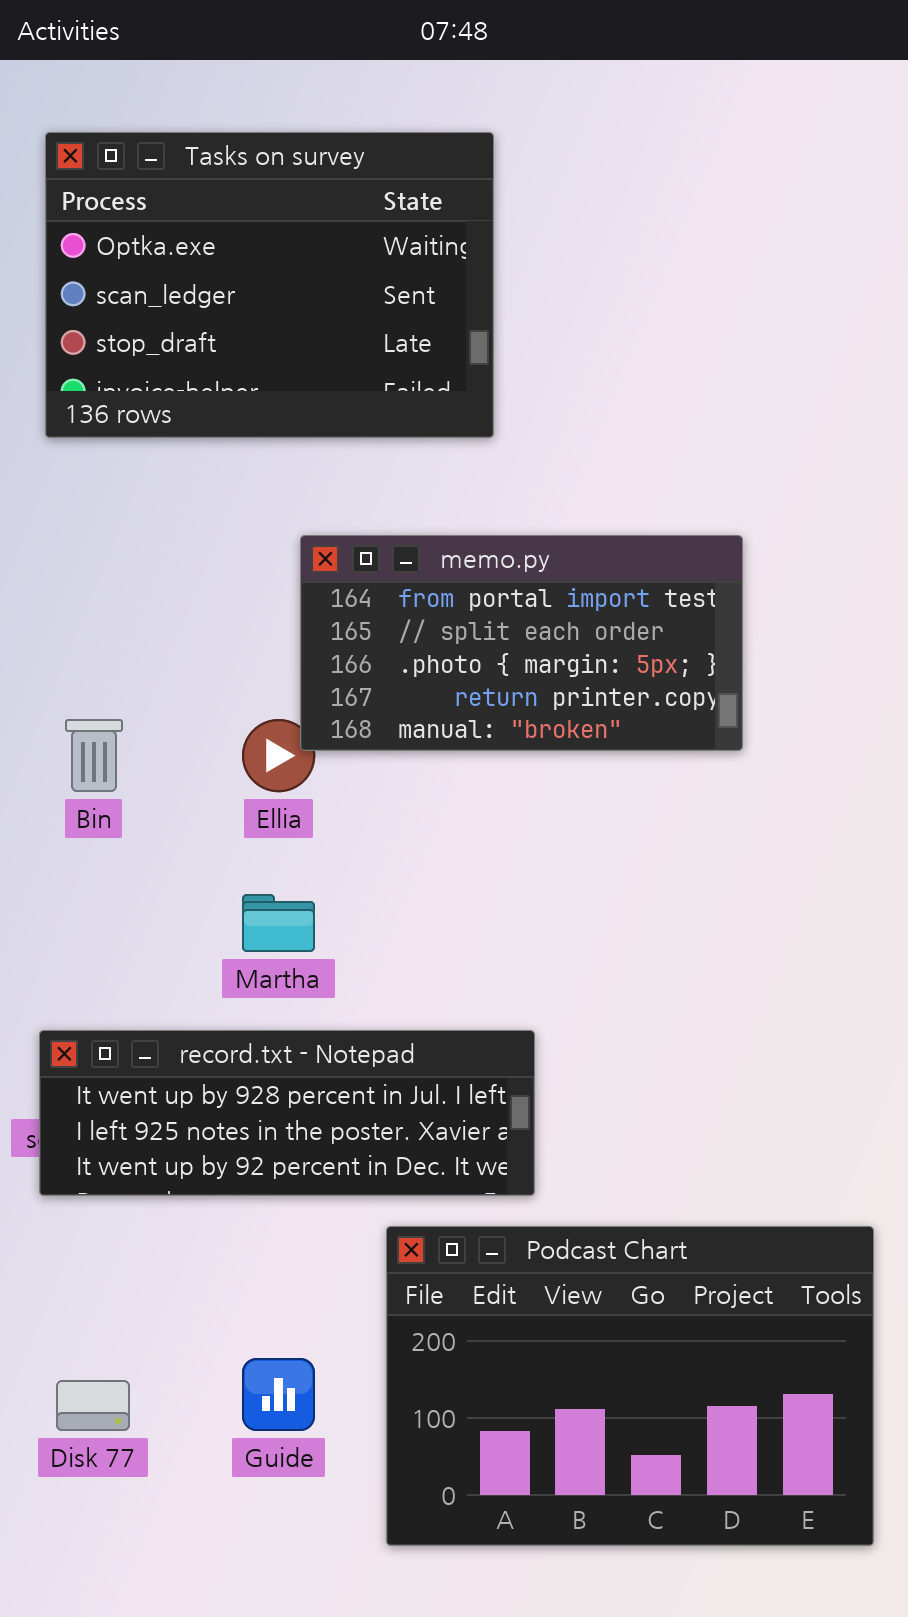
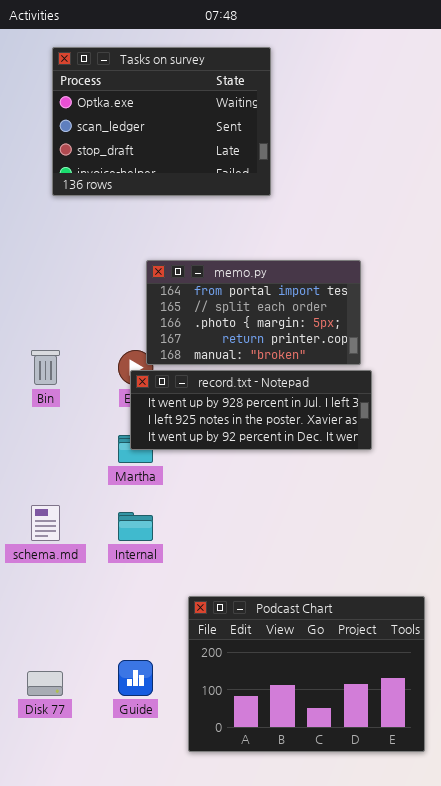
Tasks on survey: [45,132,494,438] -> [52,47,271,196], moved
record.txt - Notepad: [39,1030,535,1196] -> [130,370,372,450], moved

